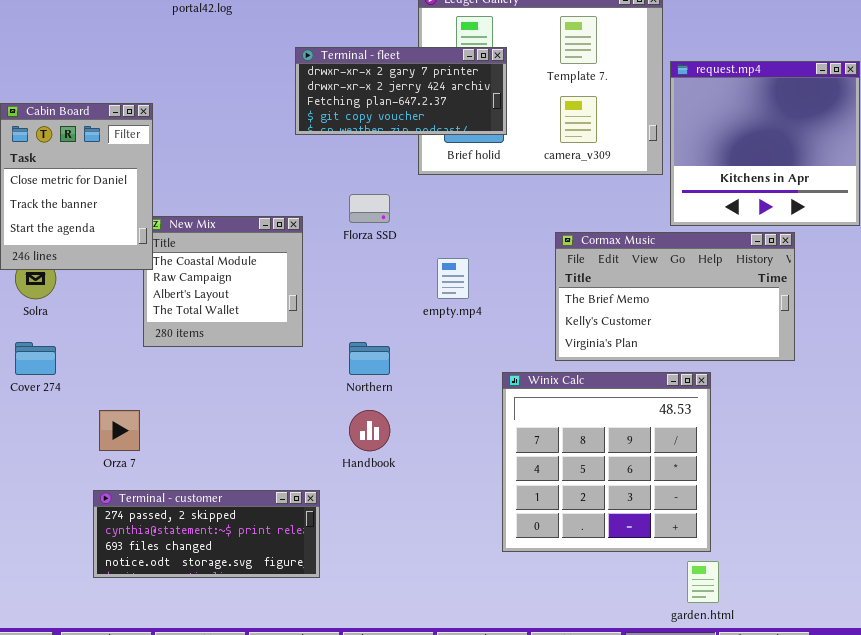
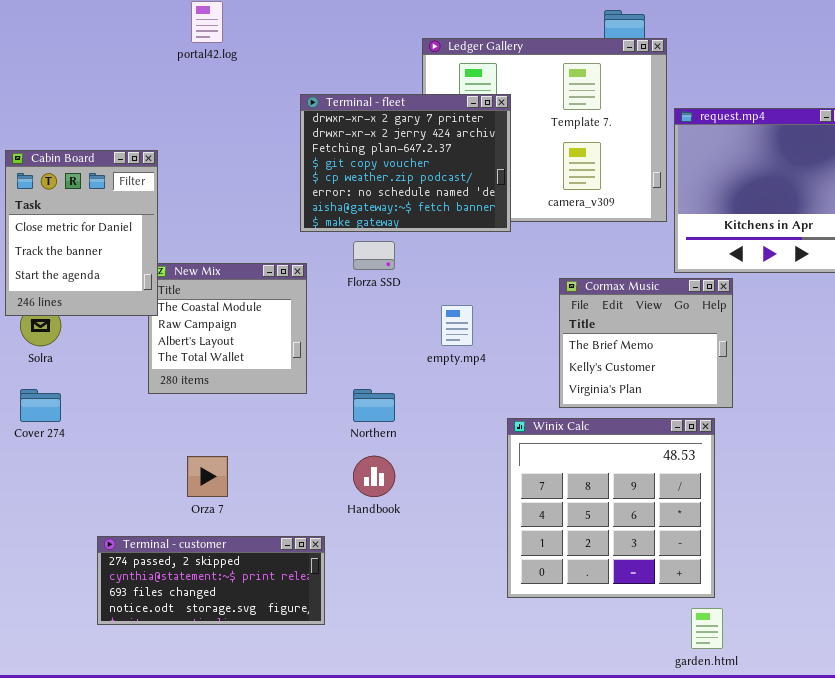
Terminal - fleet: [295,47,507,135] -> [300,94,511,232], resized
Cormax Music: [555,232,795,361] -> [559,278,733,408], resized
Orza 7: [99,410,140,451] -> [187,456,228,497], moved

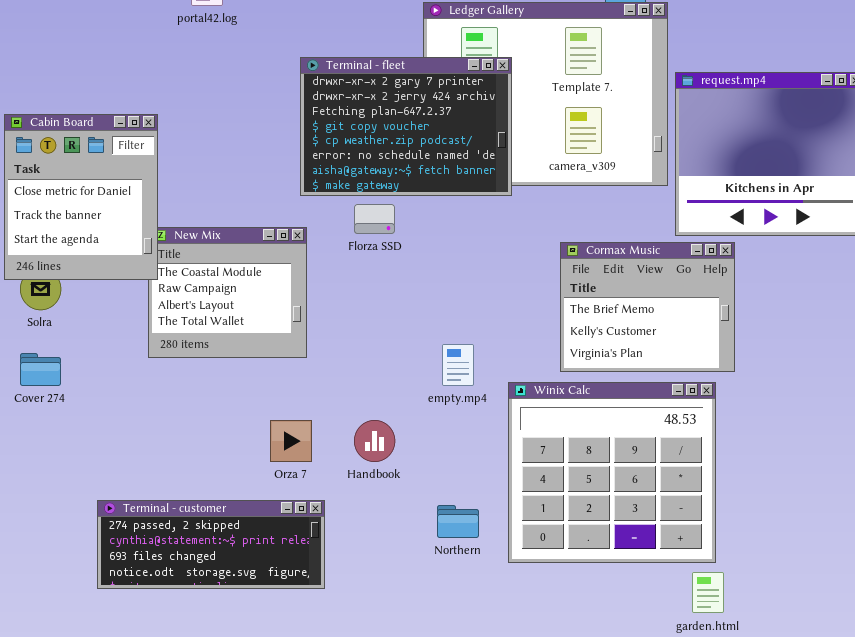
empty.mp4: [441,305,473,346] -> [442,344,474,386], moved
Northern: [353,389,395,422] -> [437,505,479,538], moved
Orza 7: [187,456,228,497] -> [270,420,312,462], moved

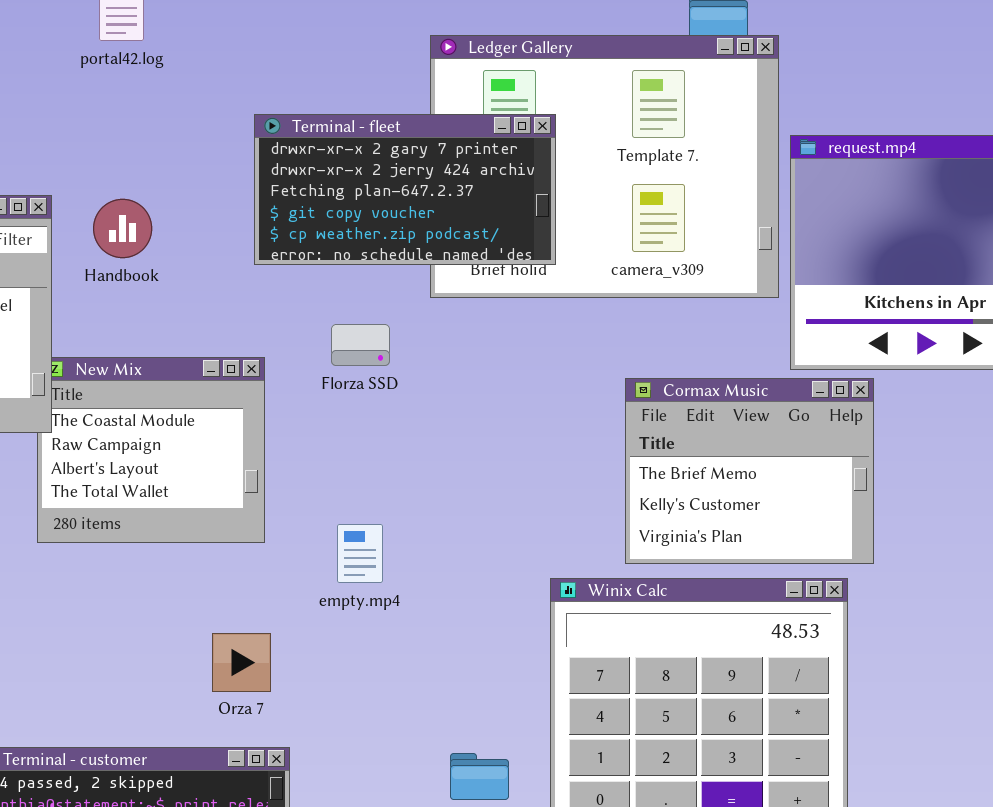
Terminal - fleet: [300,57,512,196] -> [254,114,556,265], resized
empty.mp4: [442,344,474,386] -> [337,524,383,583], moved
Handbook: [354,420,395,462] -> [93,199,152,258], moved

